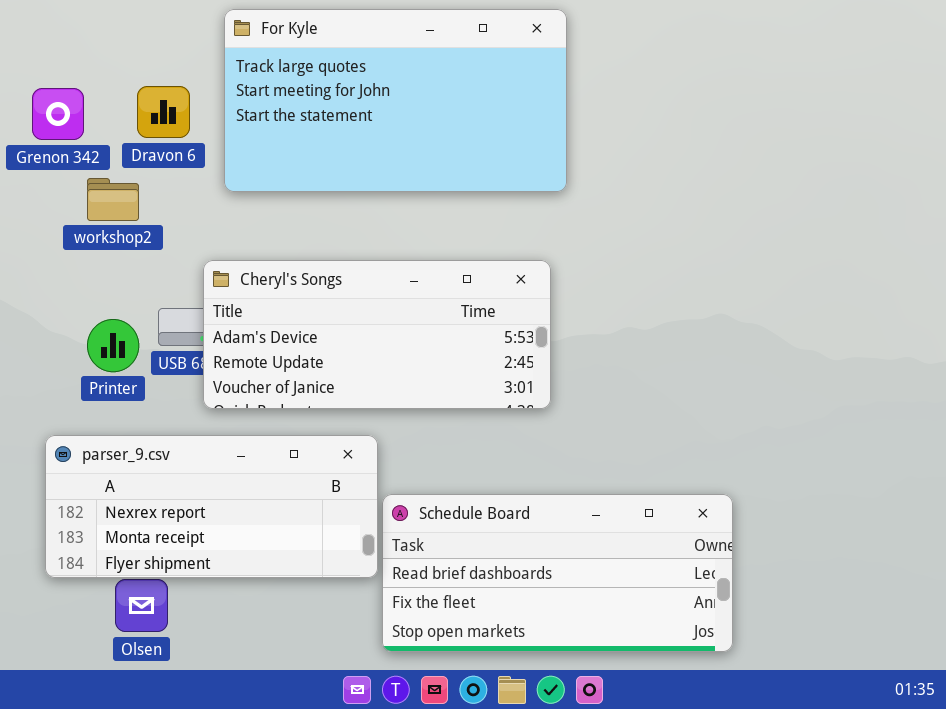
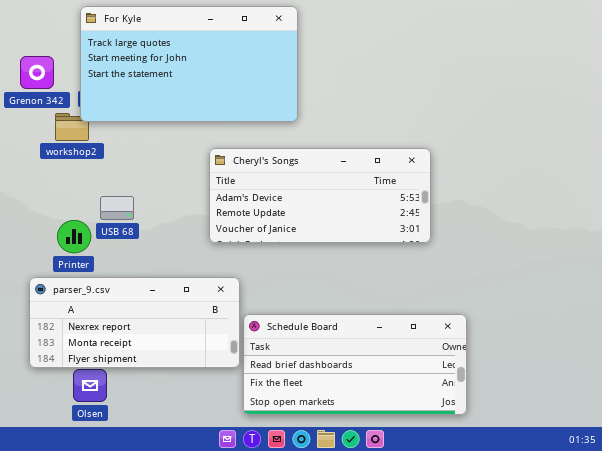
For Kyle: [224,9,567,192] -> [80,6,298,122], moved
Cheryl's Songs: [203,260,551,409] -> [209,148,431,243], moved
Printer: [87,319,139,372] -> [57,220,91,253], moved

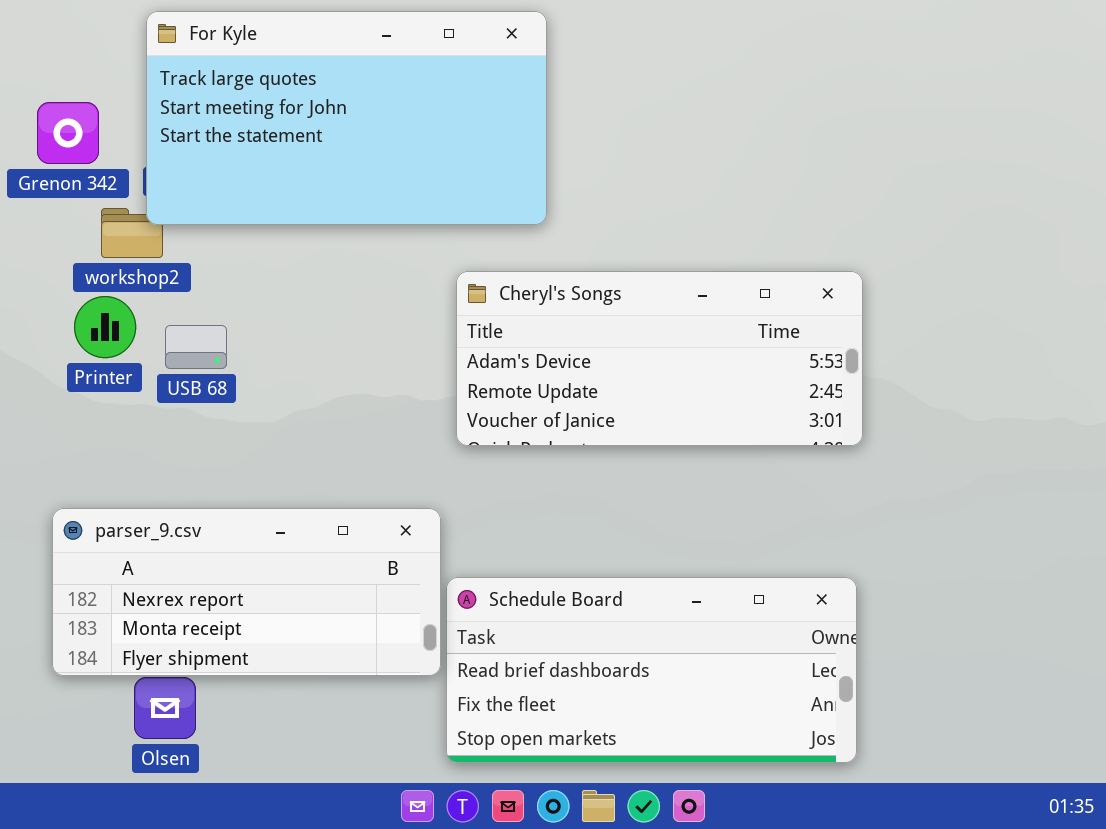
Cheryl's Songs: [209,148,431,243] -> [456,271,863,446], moved
USB 68: [100,196,134,220] -> [165,325,227,369], moved
Printer: [57,220,91,253] -> [74,296,136,358], moved

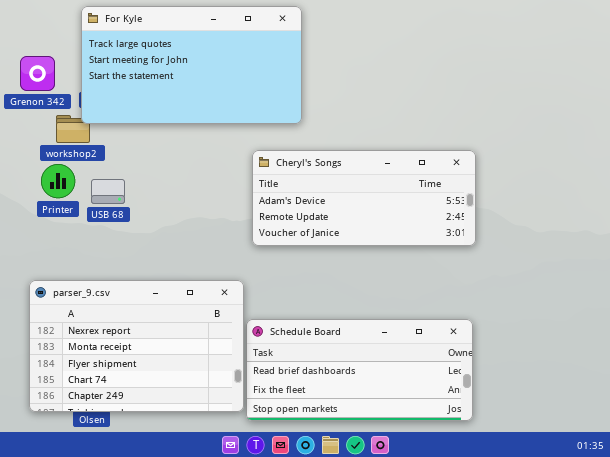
parser_9.csv: [52,508,441,676] -> [29,280,244,412], resized

